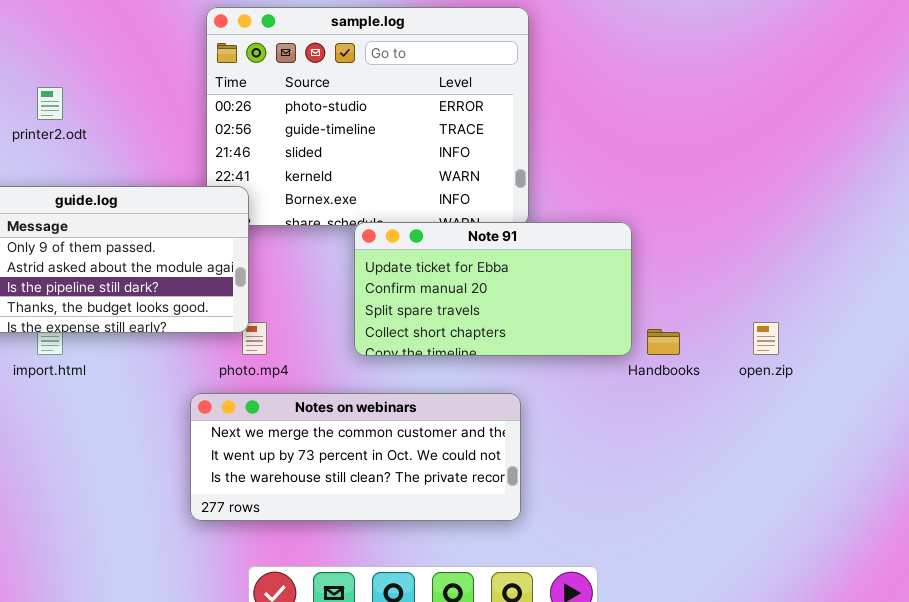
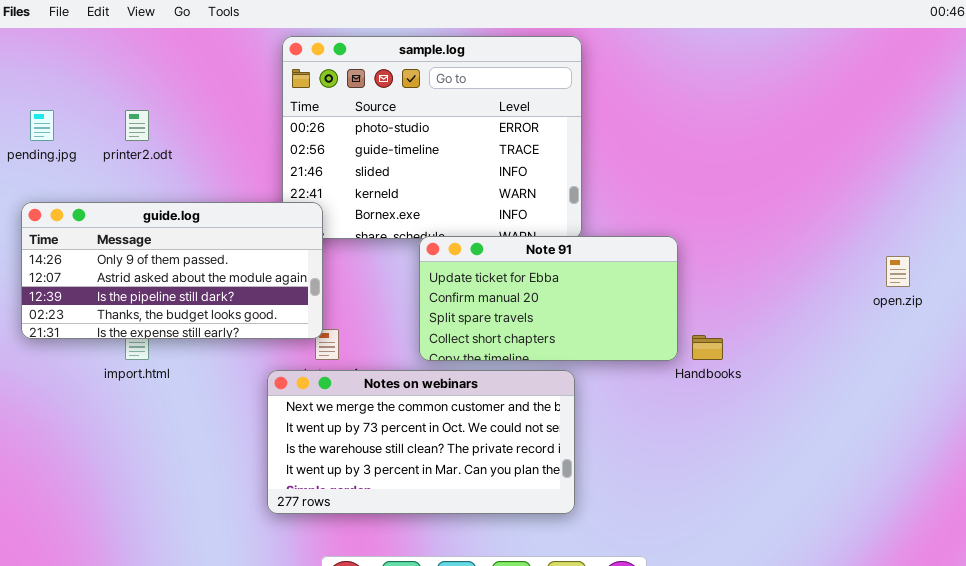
open.zip: [753,322,779,355] -> [886,256,910,287], moved
Notes on webinars: [190,393,521,521] -> [267,370,575,514], resized

